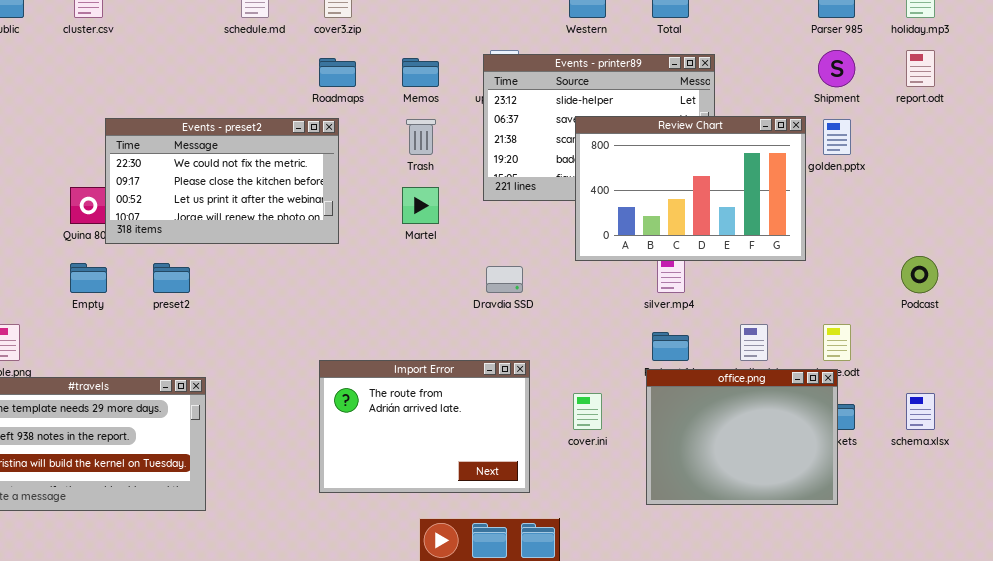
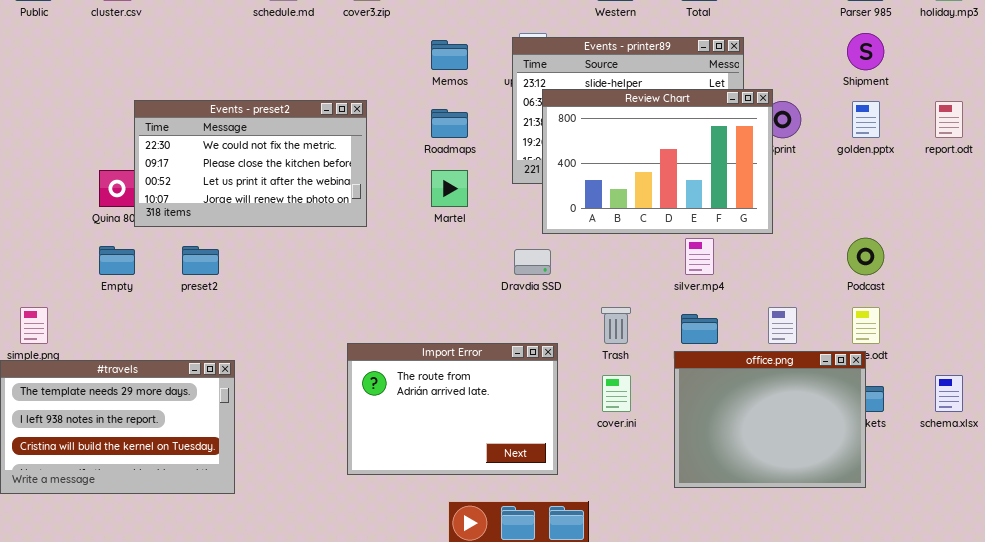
report.odt: [906,50,935,87] -> [935,101,963,138], moved
Roadmaps: [319,58,356,87] -> [431,109,468,138], moved
Review Chart: [575,116,806,261] -> [542,89,773,234], moved
Trash: [406,119,436,155] -> [601,307,631,344], moved
Podcast: [901,256,938,293] -> [847,238,884,275], moved

